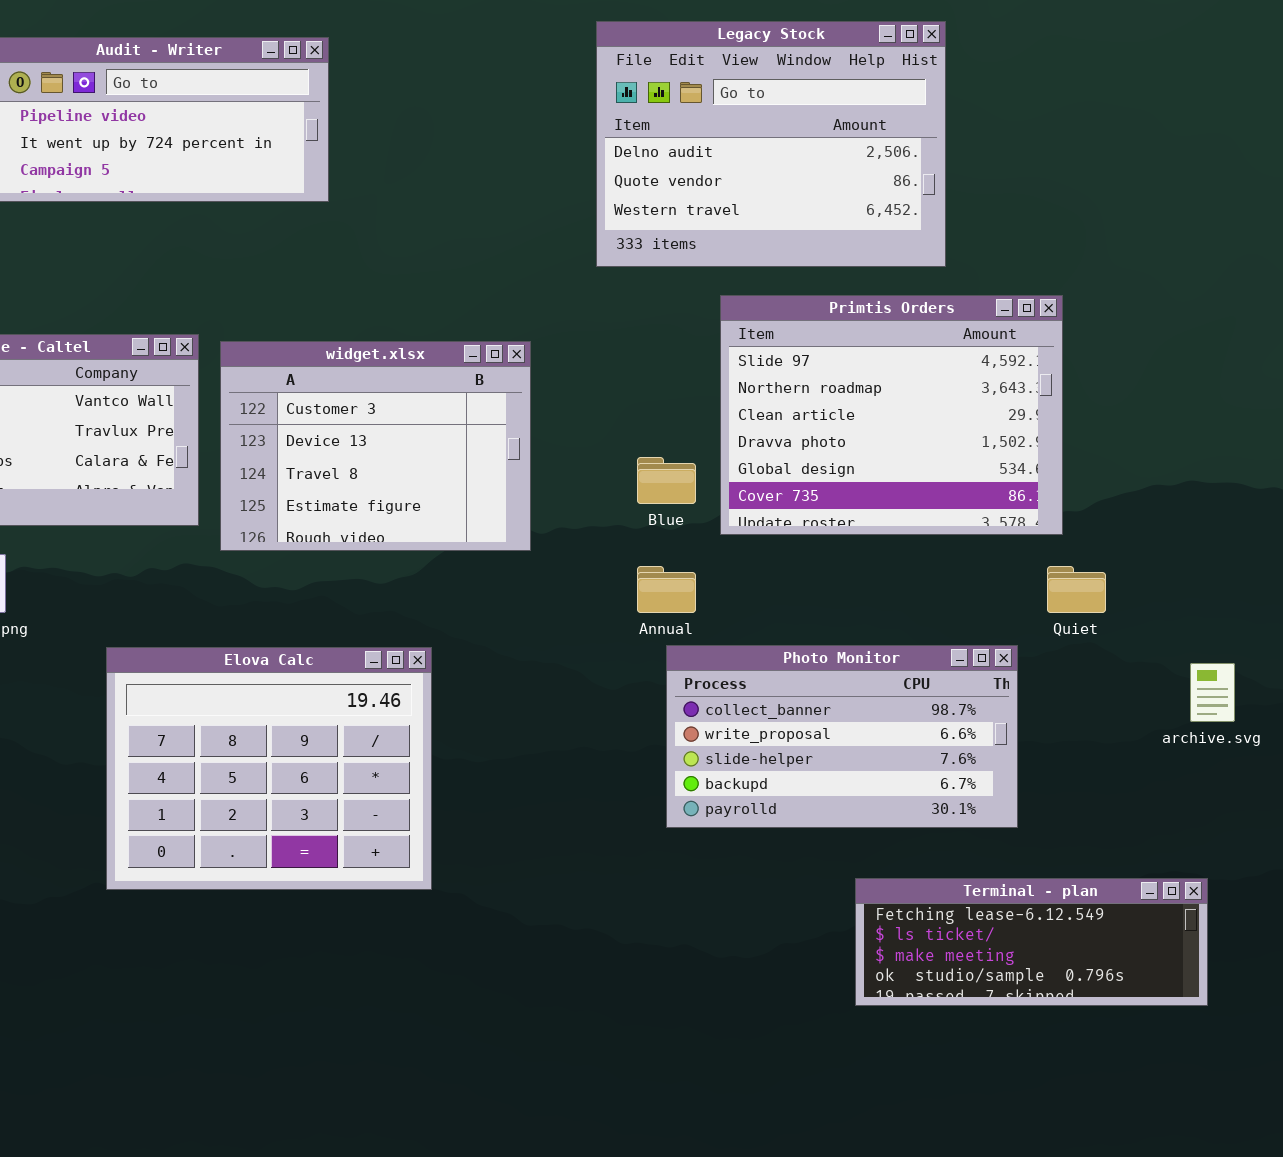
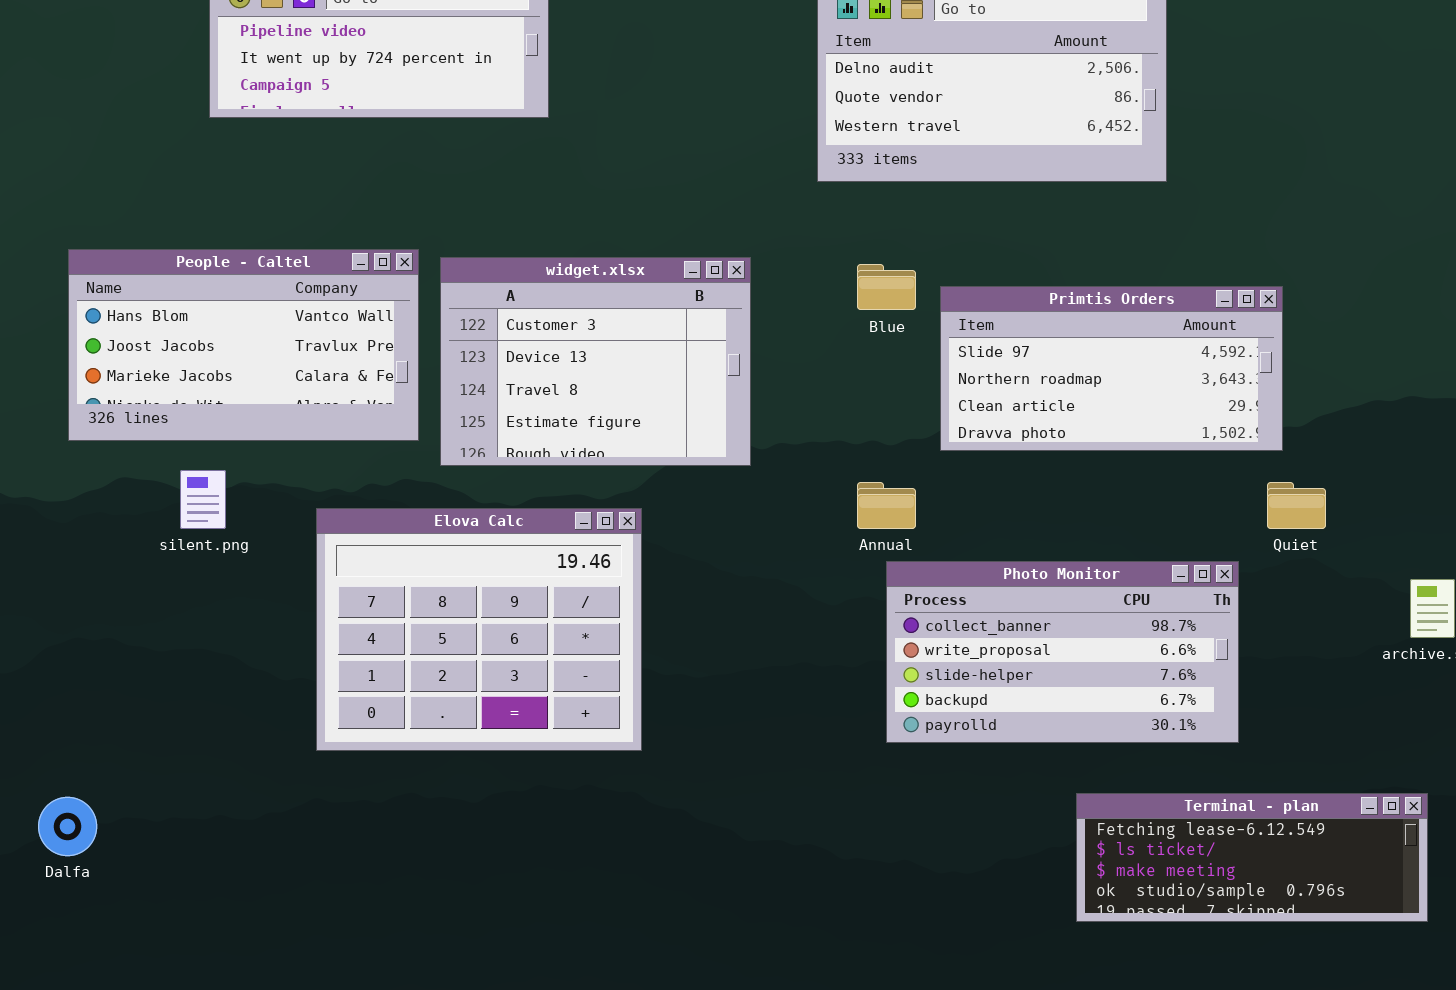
Primtis Orders: [720,295,1063,535] -> [940,286,1283,451], resized
Blue: [637,457,696,504] -> [857,264,916,310], moved
Elova Calc: [106,647,432,890] -> [316,508,642,751], moved

